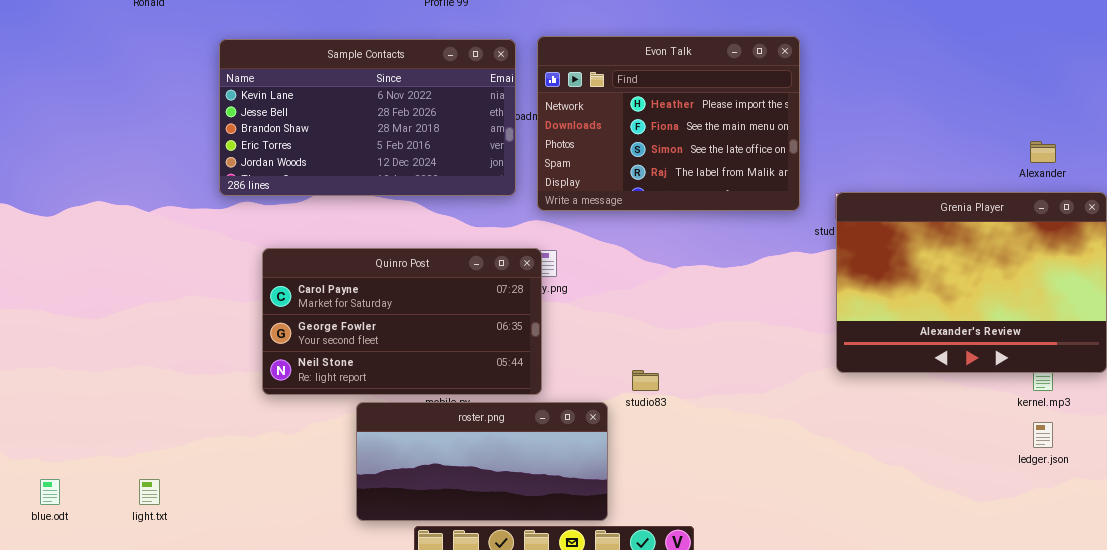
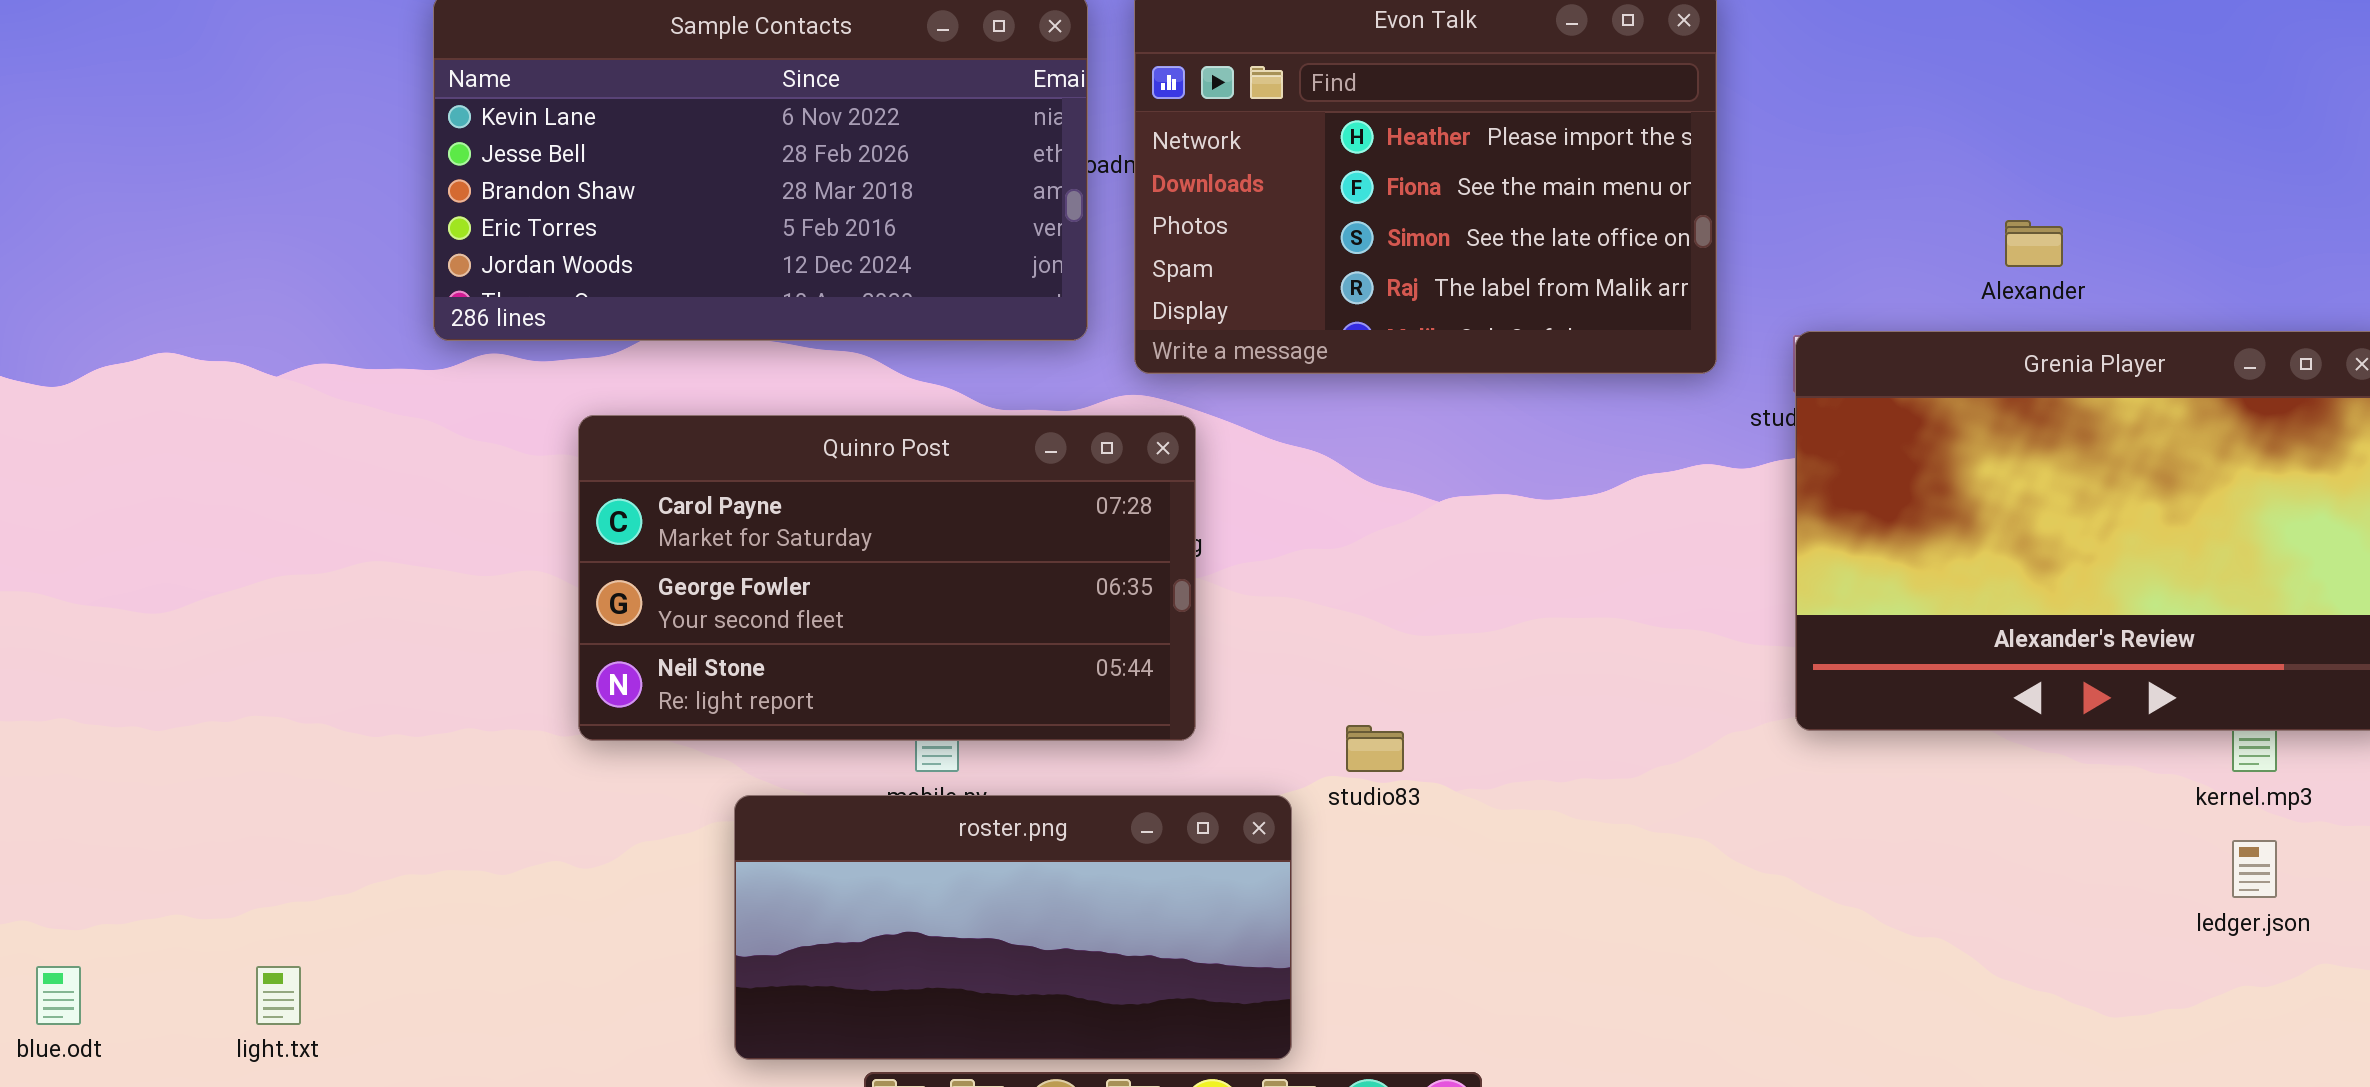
Alexander: [1030,141,1056,163] -> [2005,220,2063,267], moved
Quinro Post: [262,248,542,395] -> [578,415,1196,741], moved

